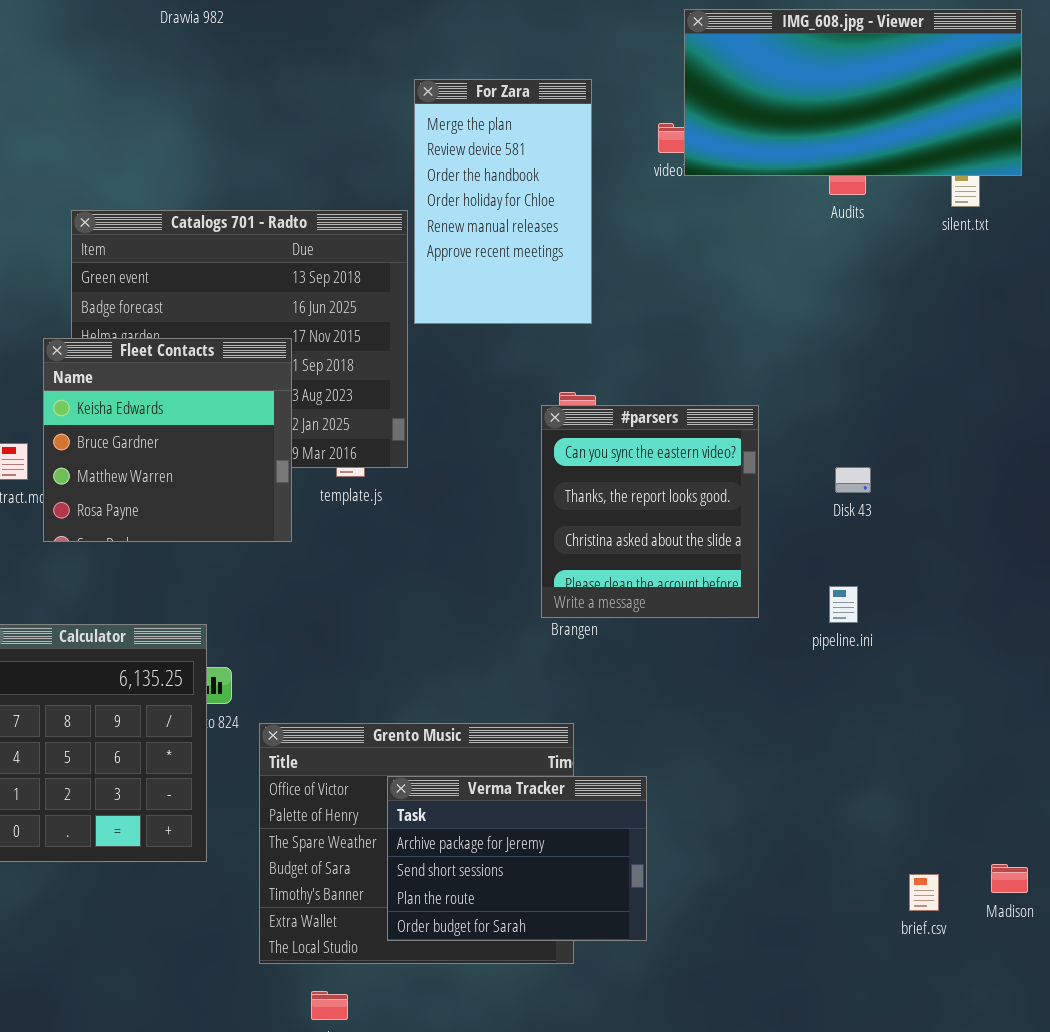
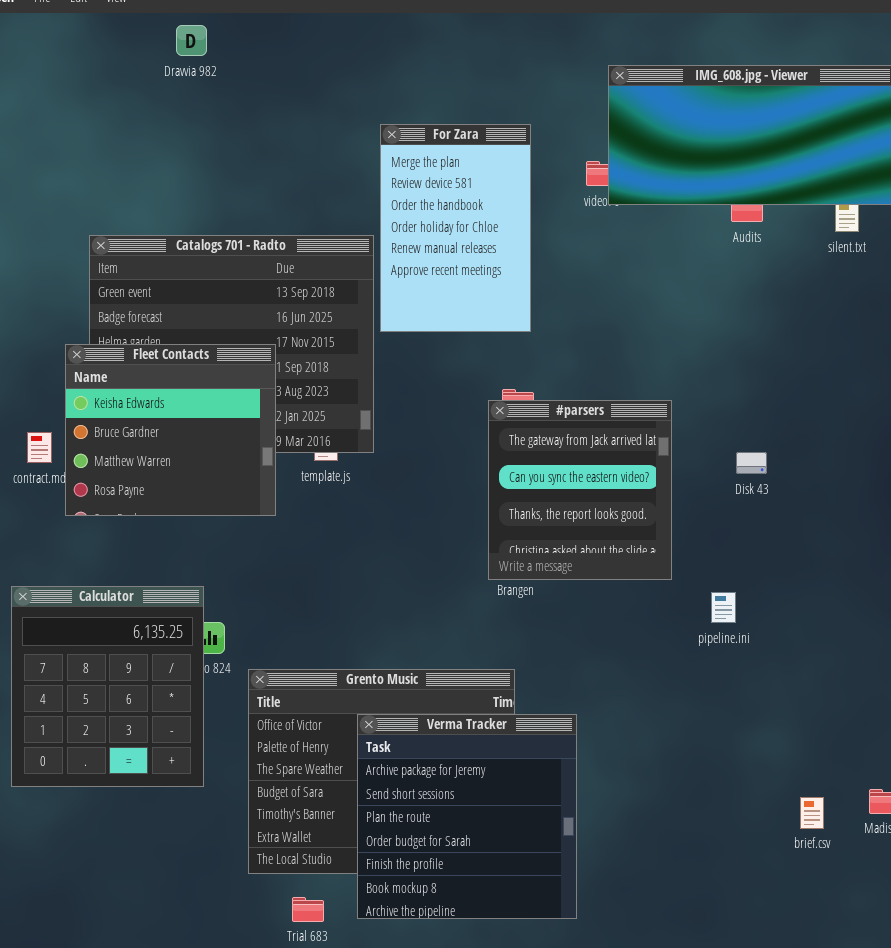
#parsers: [541,405,759,618] -> [488,400,672,580], scrolled up 1 row
pipeline.ini: [829,586,858,623] -> [711,592,736,623], moved
Verma Tracker: [387,776,647,941] -> [357,714,577,919], resized

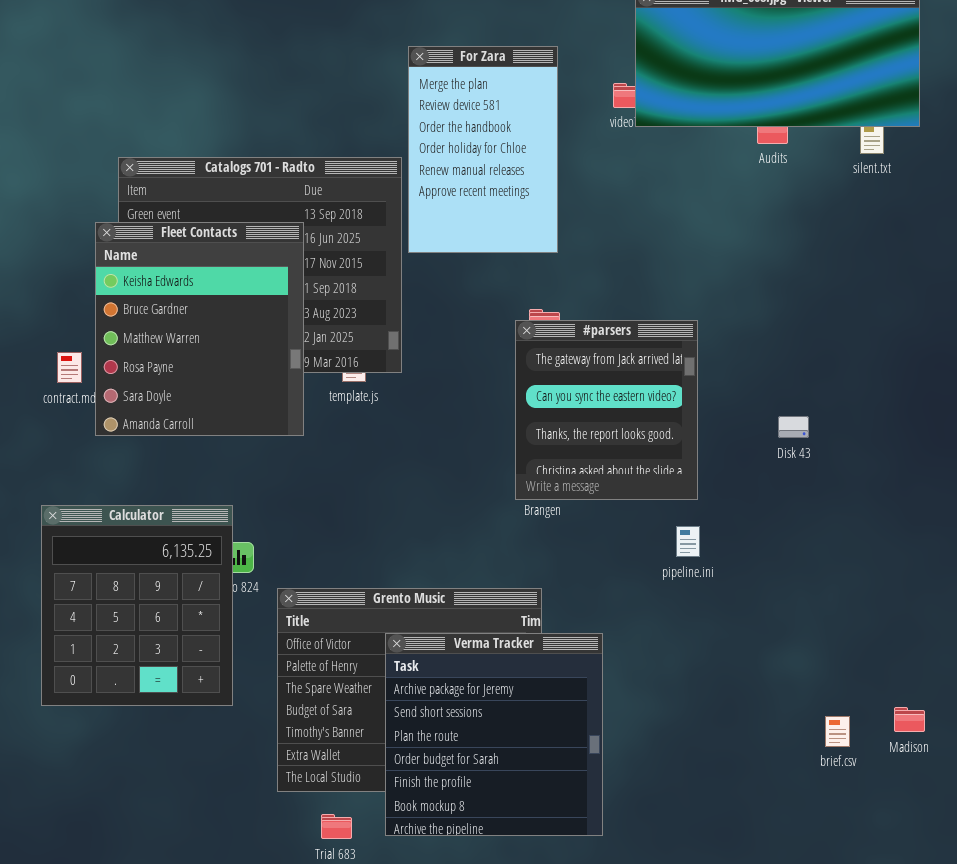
Fleet Contacts: [65,344,276,516] -> [95,222,304,436], resized
Disk 43: [736,452,767,474] -> [778,416,809,438], moved
pipeline.ini: [711,592,736,623] -> [676,526,700,557], moved

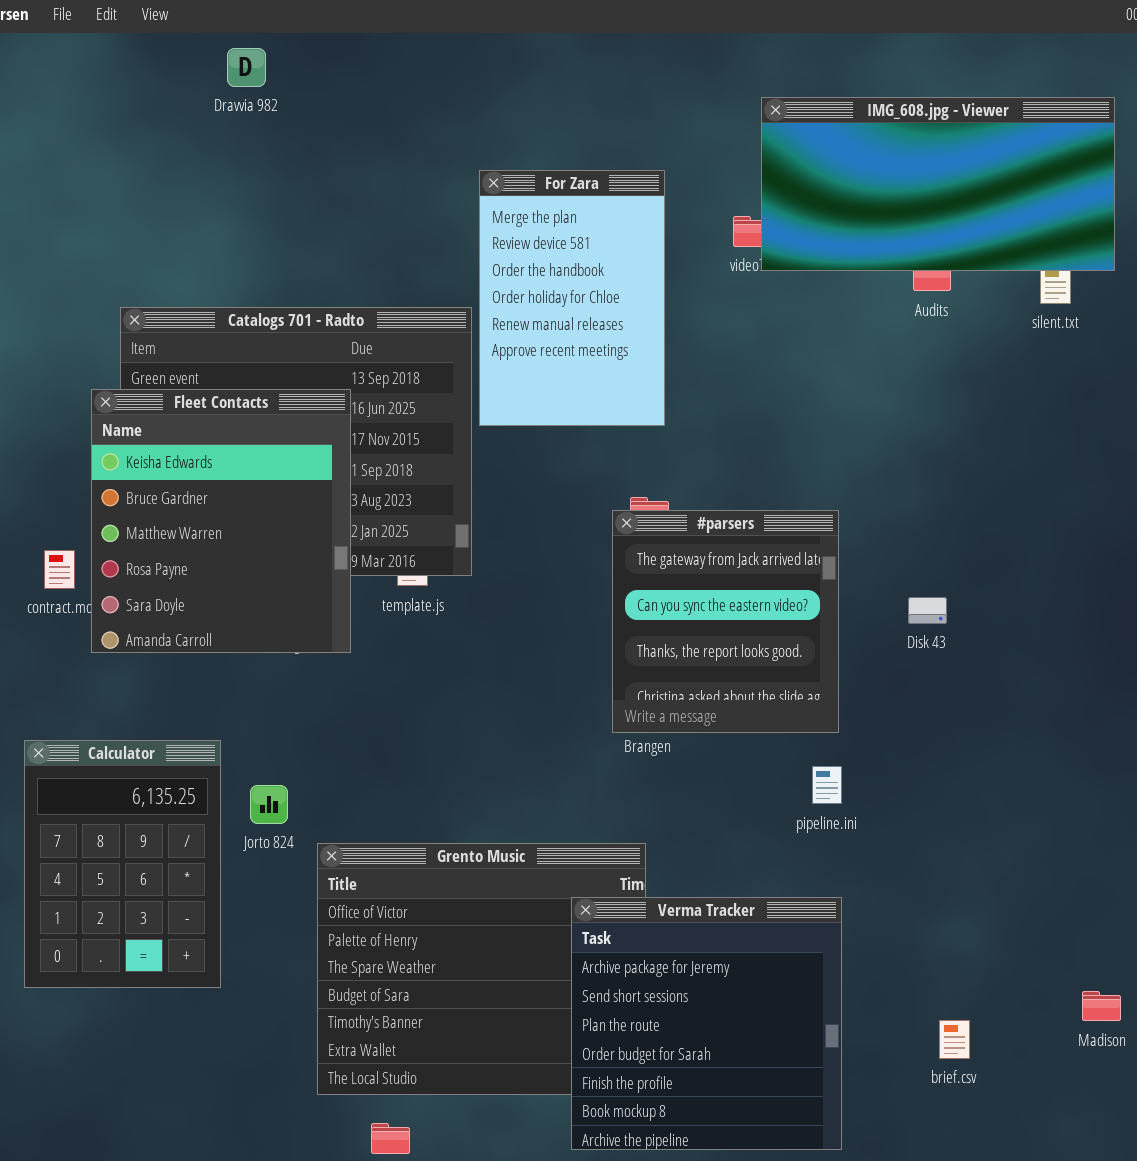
Disk 43: [778,416,809,438] -> [908,597,947,624], moved
Calculator: [41,505,233,706] -> [24,740,221,988], resized
Verma Tracker: [385,633,603,836] -> [571,897,842,1150], moved
brief.csv: [825,716,850,747] -> [939,1020,970,1059], moved

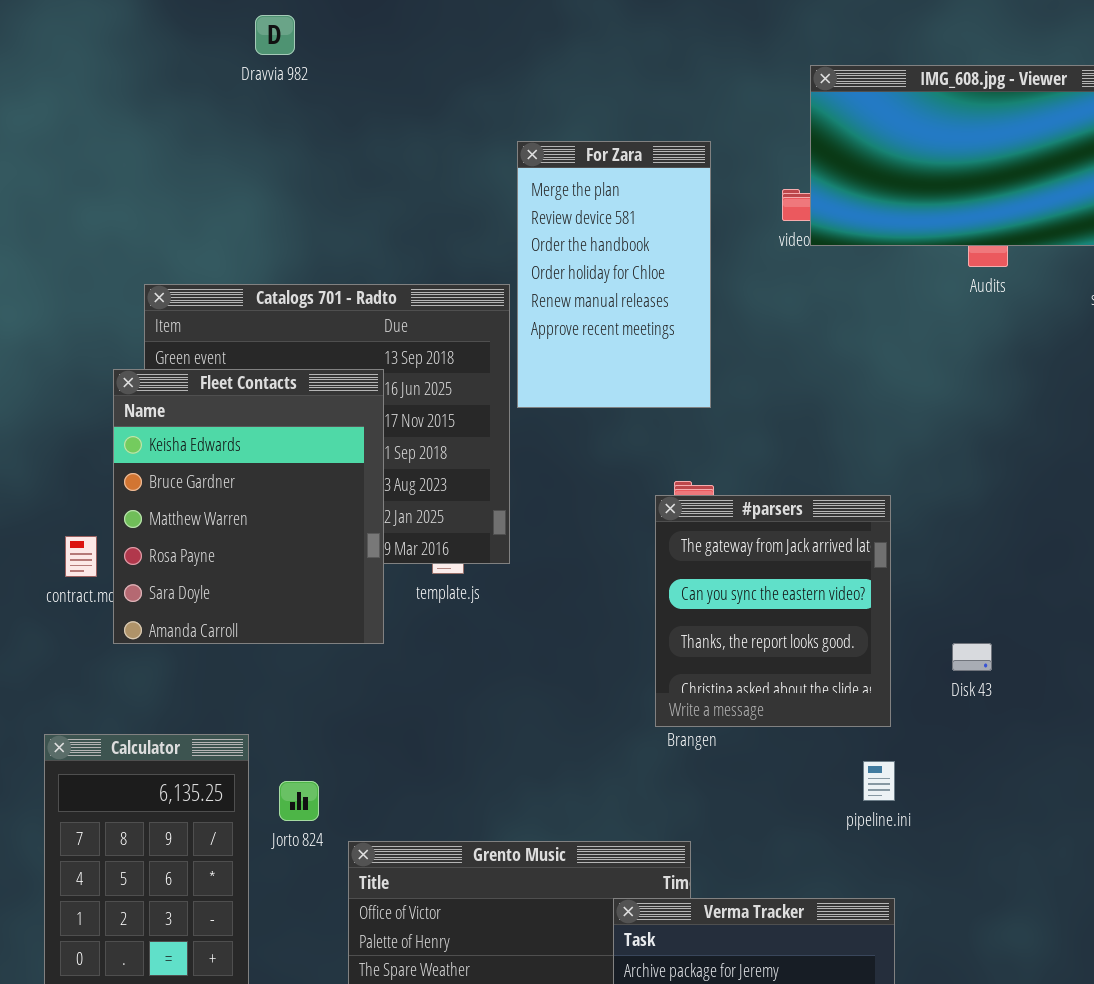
Disk 43: [908,597,947,624] -> [952,643,992,671], moved

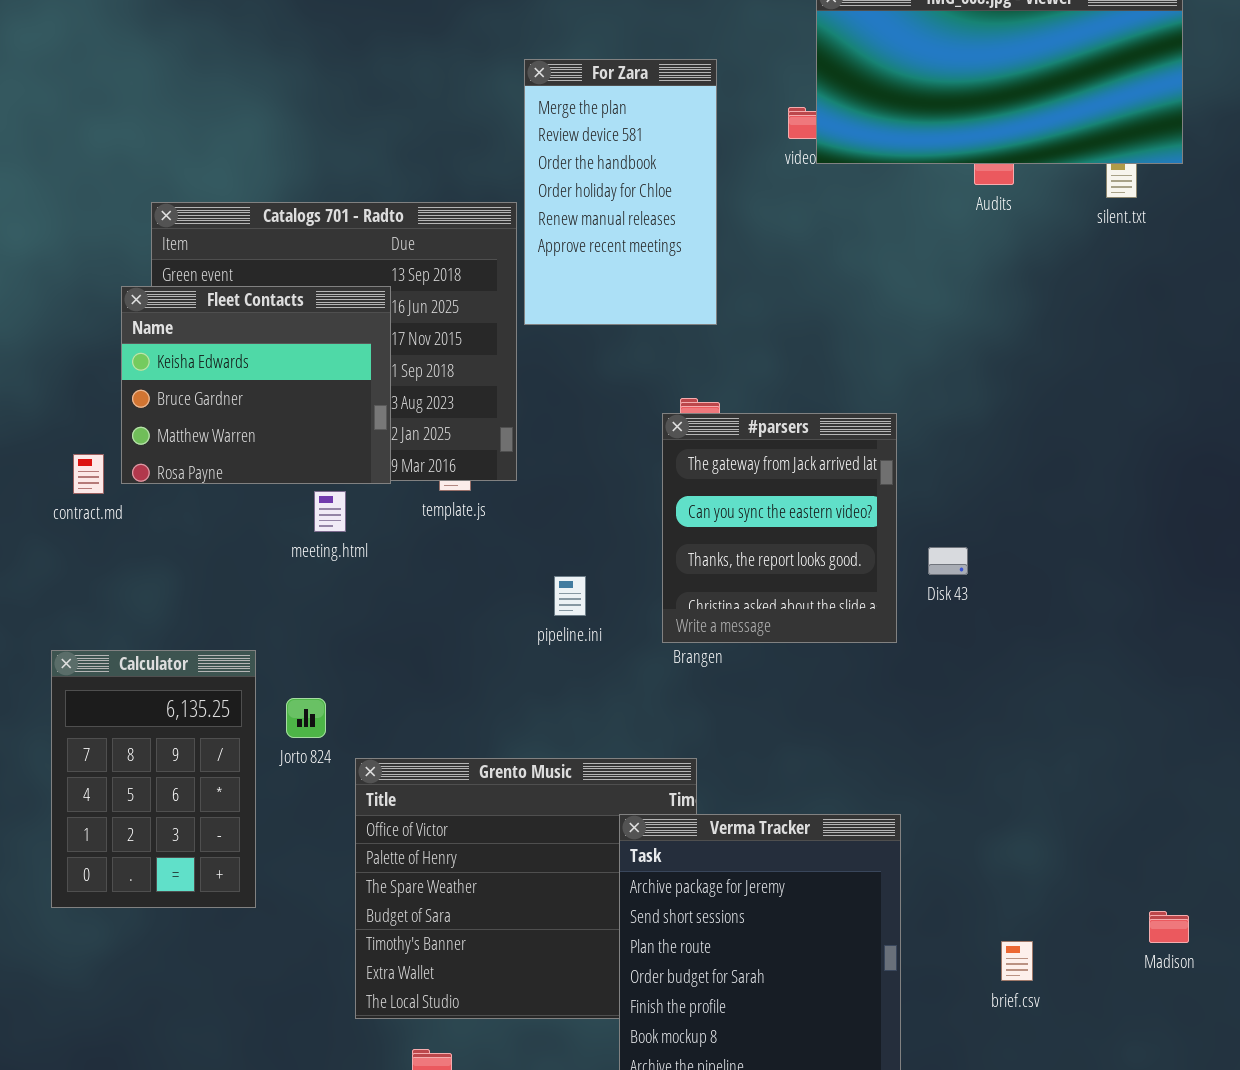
Fleet Contacts: [113,369,384,644] -> [121,286,391,484], resized
Disk 43: [952,643,992,671] -> [928,547,968,575], moved
pipeline.ini: [863,761,895,801] -> [554,576,586,616], moved

